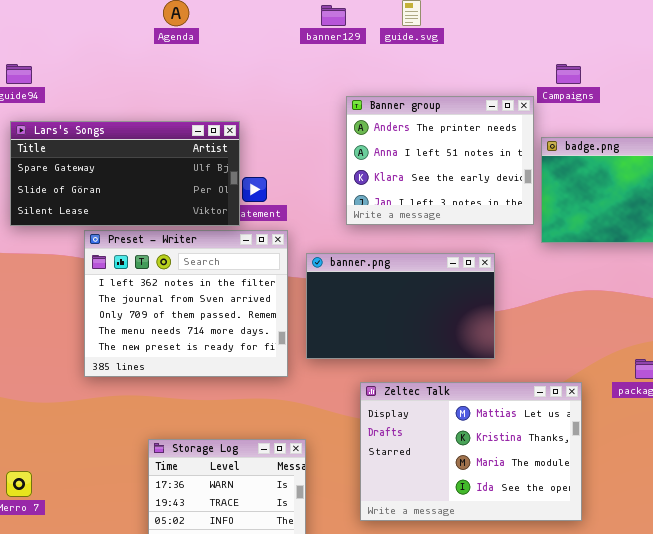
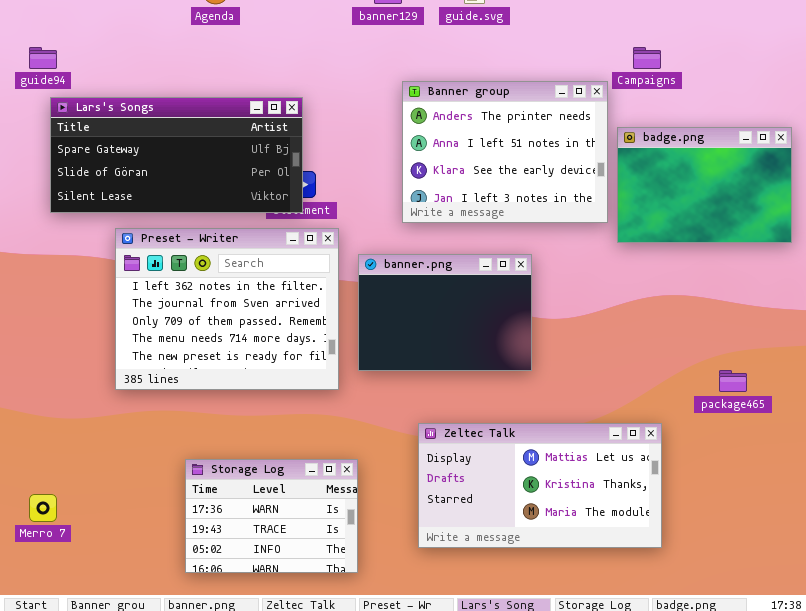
Lars's Songs: [10,121,240,226] -> [50,97,303,213], moved
banner.png: [306,253,495,359] -> [358,254,532,371], resized
Zeltec Talk: [360,382,582,521] -> [418,423,662,548], resized

